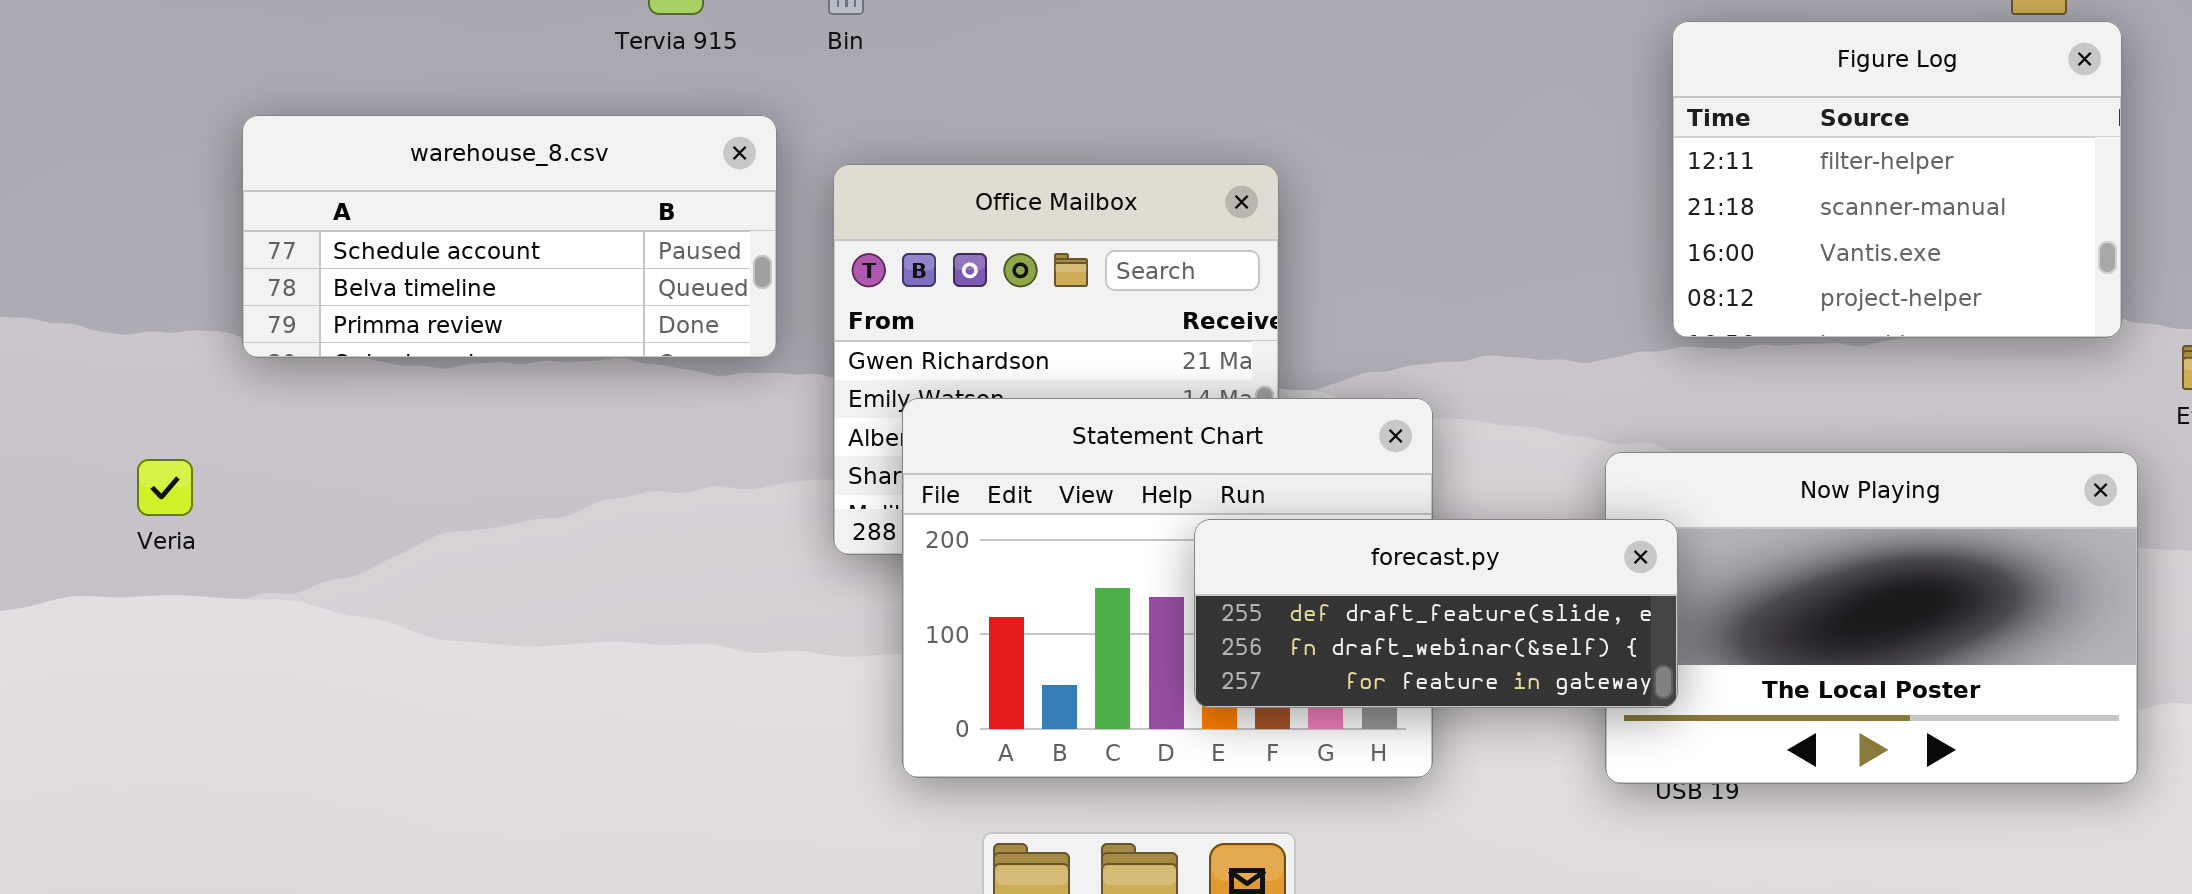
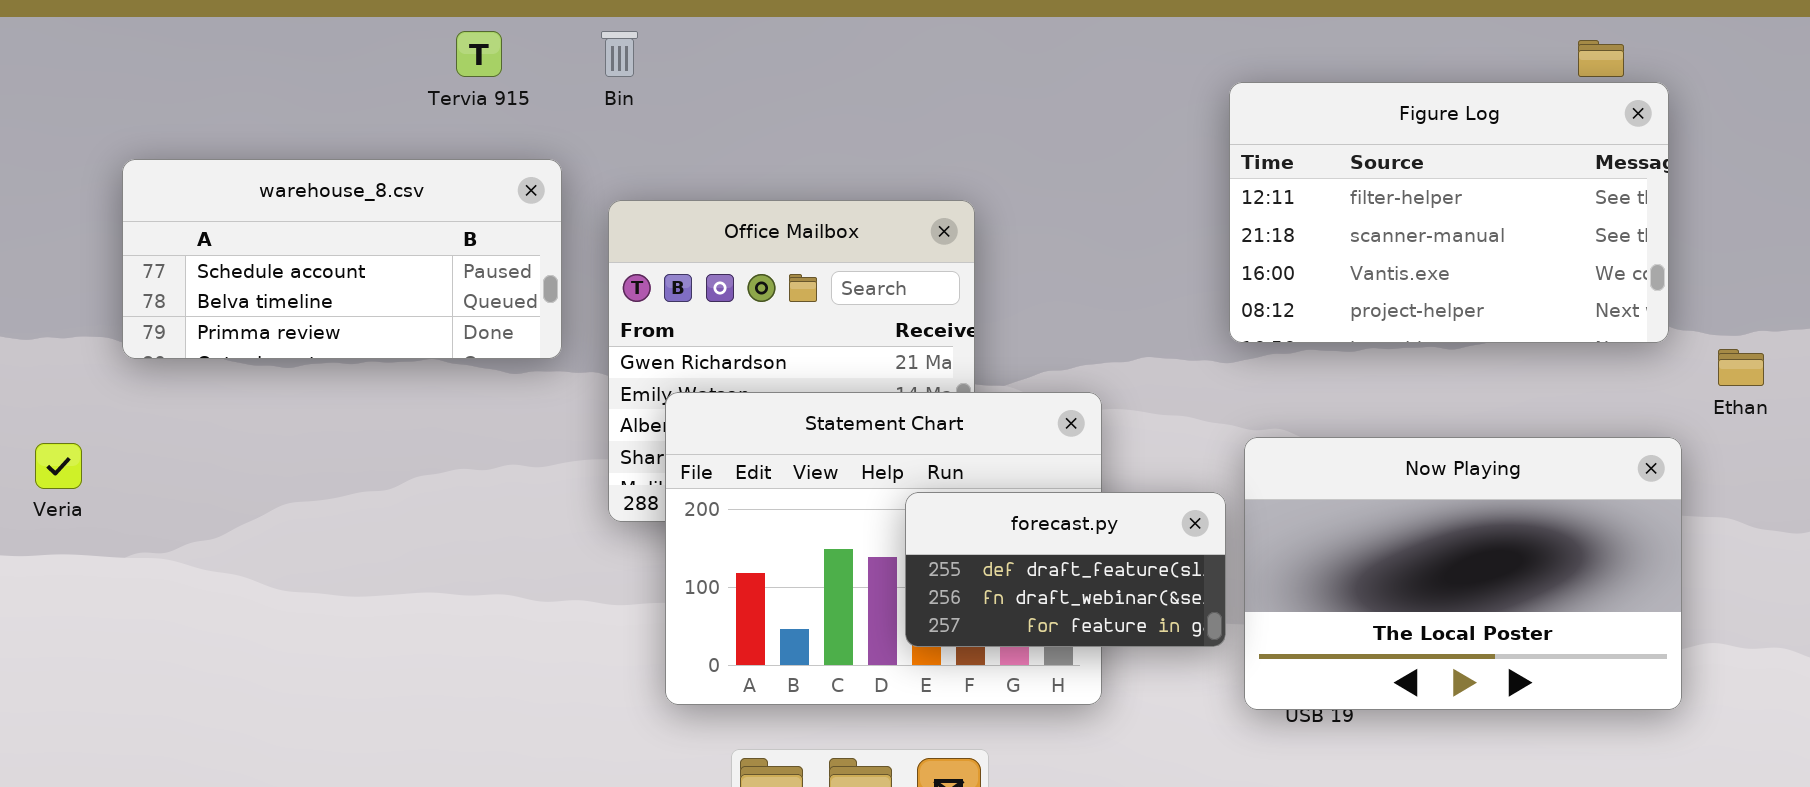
Figure Log: [1672,21,2122,338] -> [1229,82,1669,343], resized
forecast.py: [1194,519,1678,708] -> [905,492,1226,647], resized

